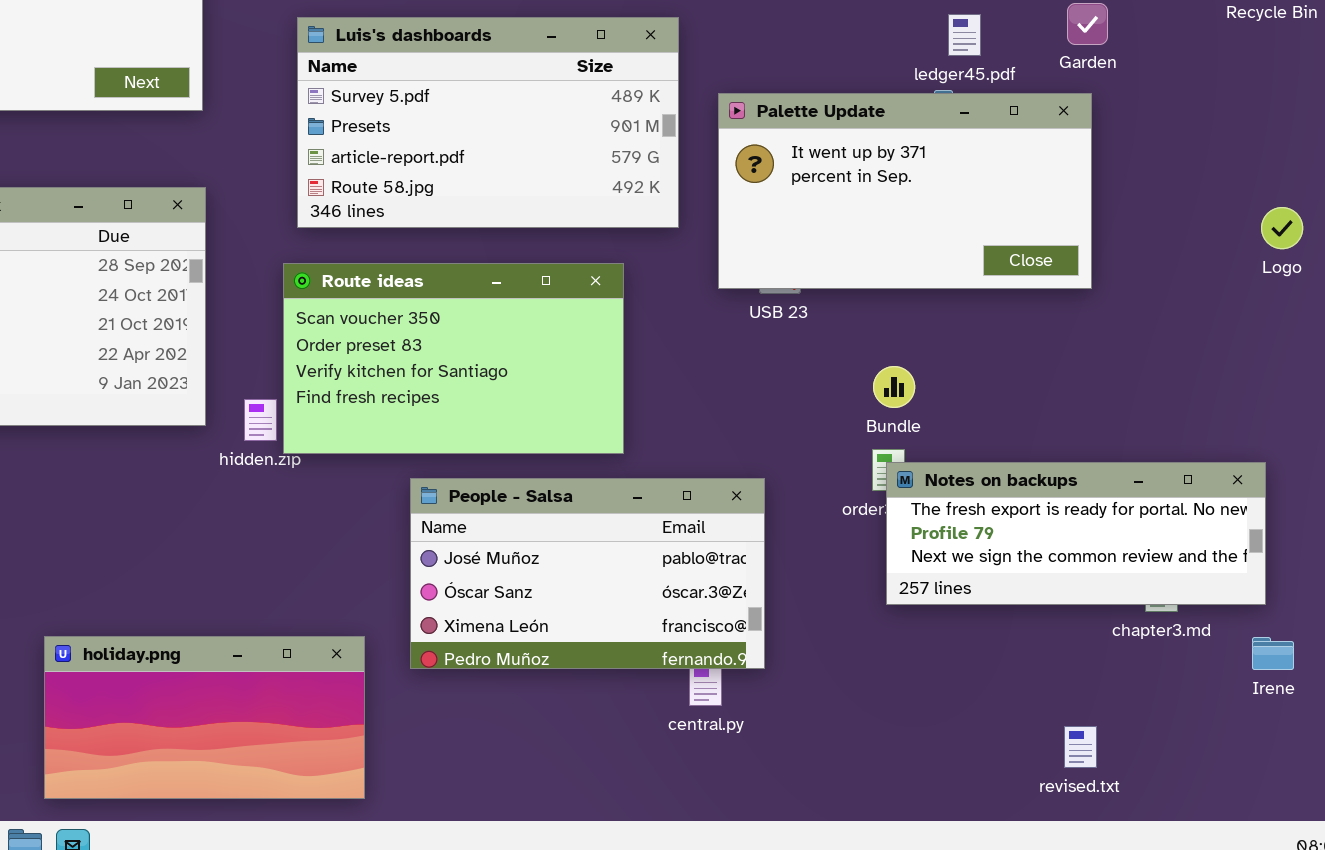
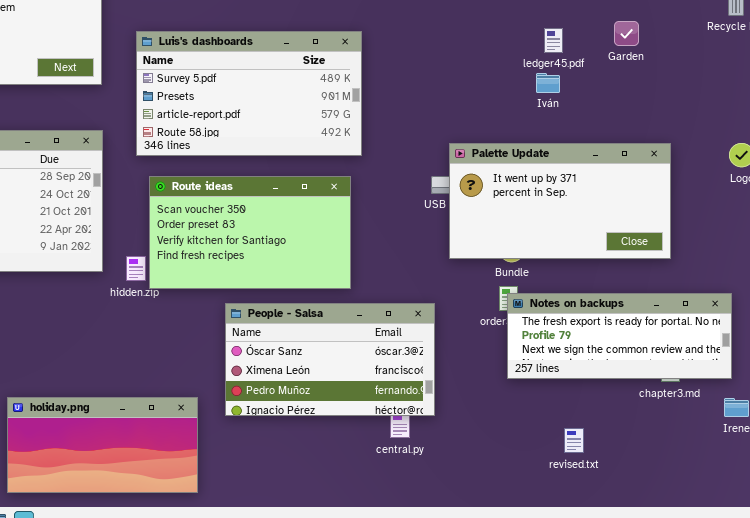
Luis's dashboards: [297,17,679,228] -> [136,31,362,156], moved
Palette Update: [718,93,1092,289] -> [449,143,671,259], moved
People - Salsa: [410,478,765,669] -> [225,303,435,416], scrolled down 1 row
revised.txt: [1064,726,1097,768] -> [564,428,584,453], moved

